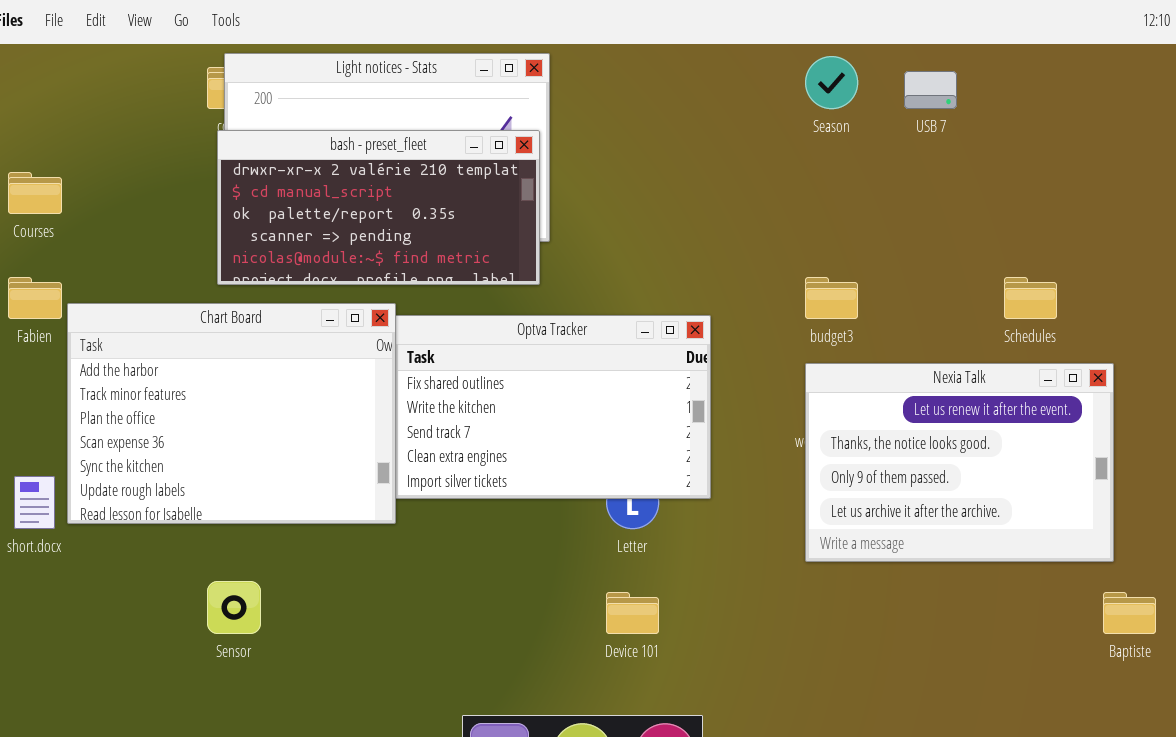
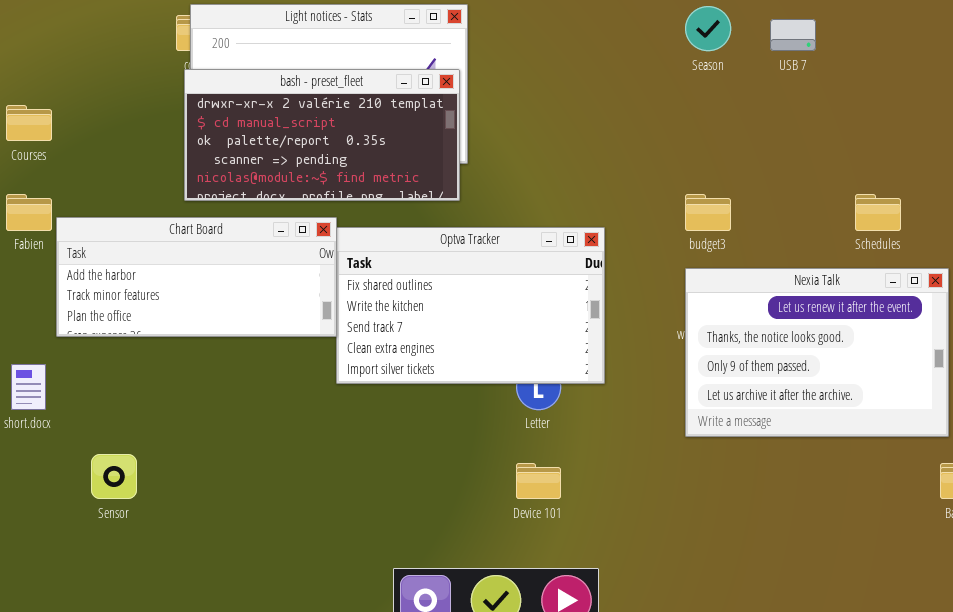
Chart Board: [67,303,396,524] -> [56,217,337,337], resized
Sensor: [207,581,261,634] -> [91,454,137,499], moved

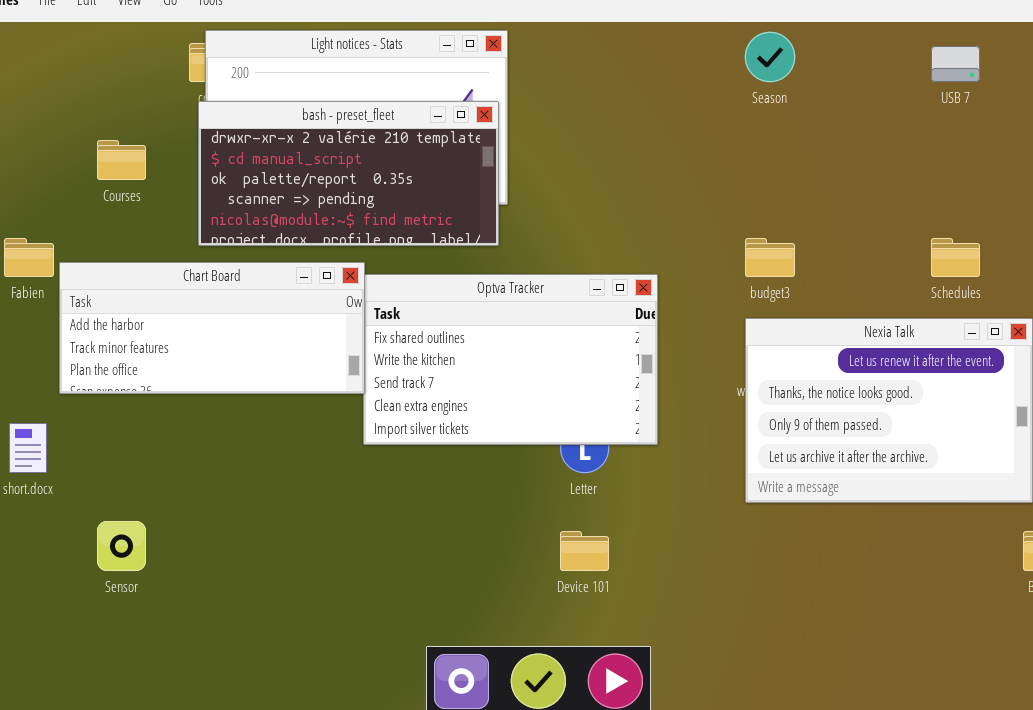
USB 7: [770,19,816,51] -> [931,46,980,82], moved
Courses: [6,105,52,141] -> [97,140,146,180], moved

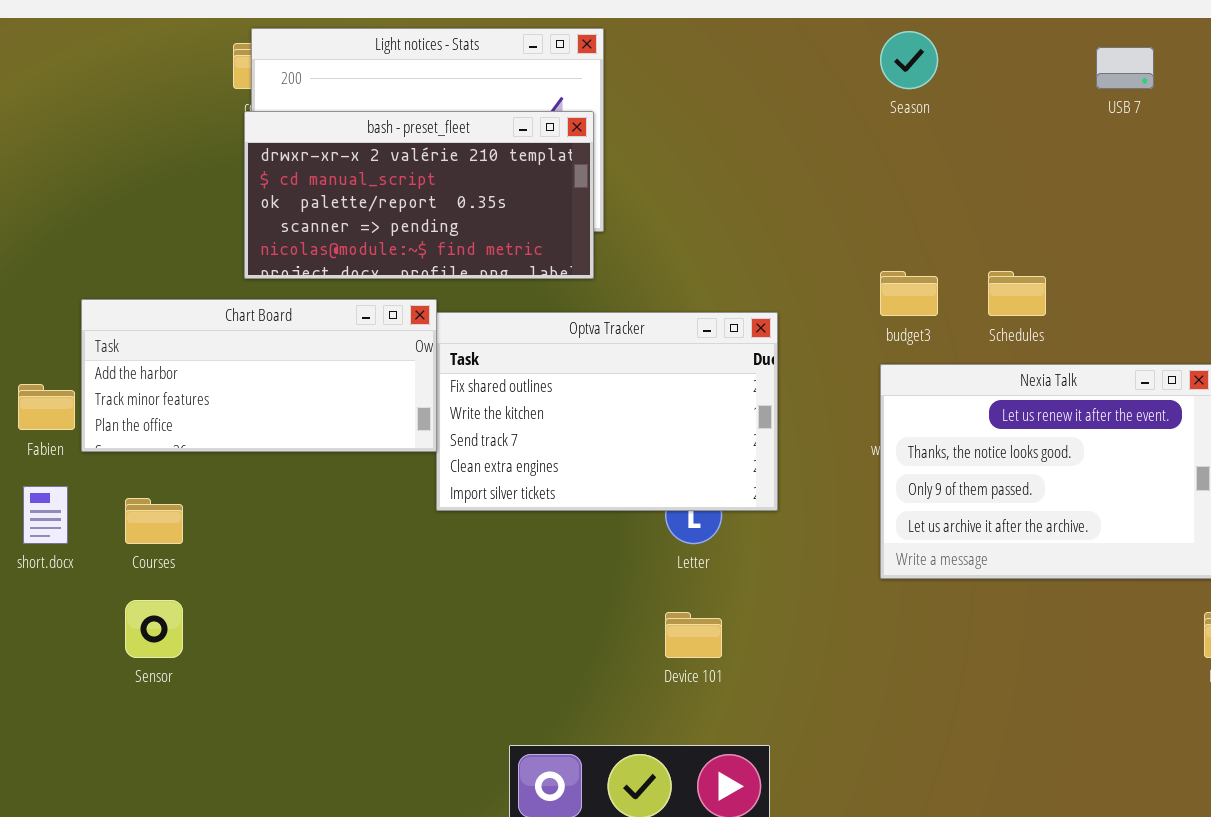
Courses: [97,140,146,180] -> [125,498,183,544], moved
Fabien: [4,238,54,277] -> [18,384,75,430], moved
Schedules: [931,238,980,277] -> [988,271,1046,316], moved

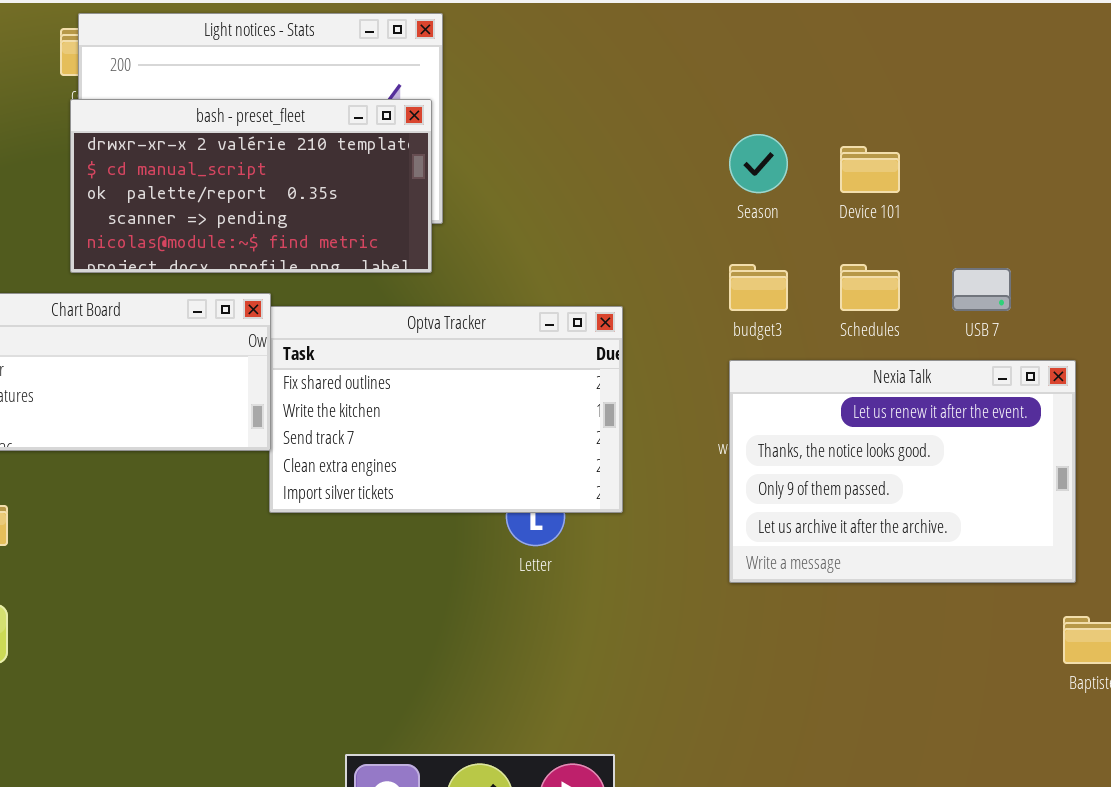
Season: [880,31,938,89] -> [729,134,788,193], moved
USB 7: [1096,47,1154,89] -> [952,268,1011,311], moved
Device 101: [665,612,722,658] -> [840,146,900,193], moved

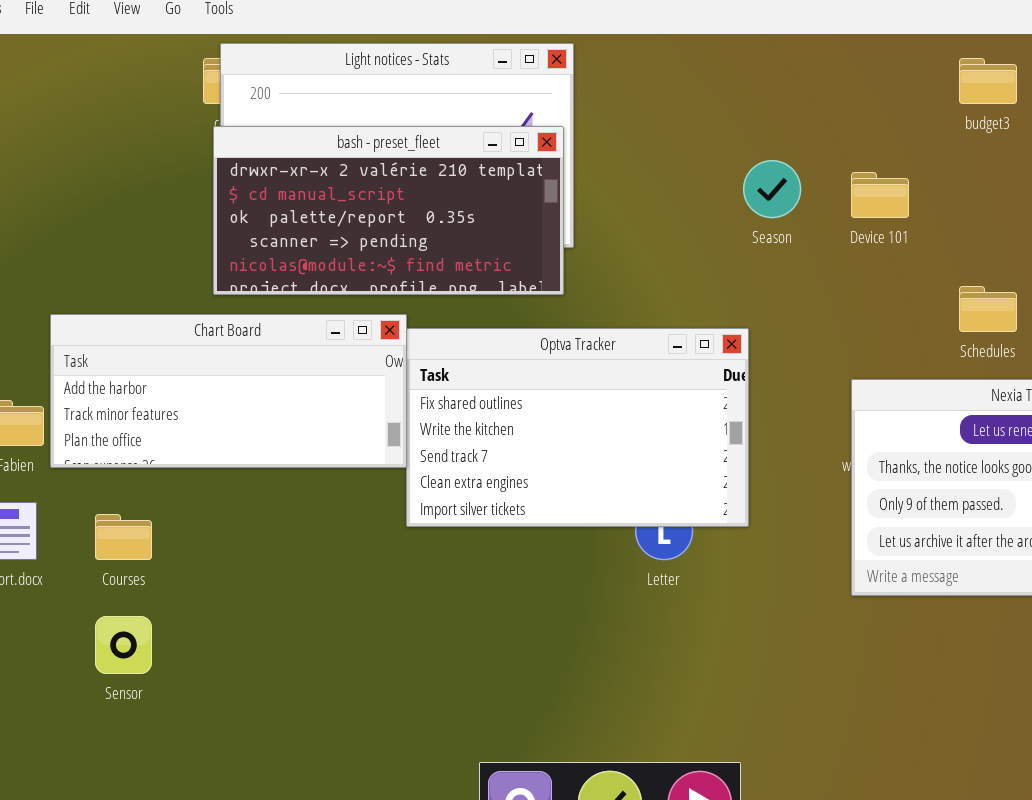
Season: [729,134,788,193] -> [743,160,801,218], moved
Device 101: [840,146,900,193] -> [851,172,909,218], moved
budget3: [729,264,788,311] -> [959,58,1017,104], moved

